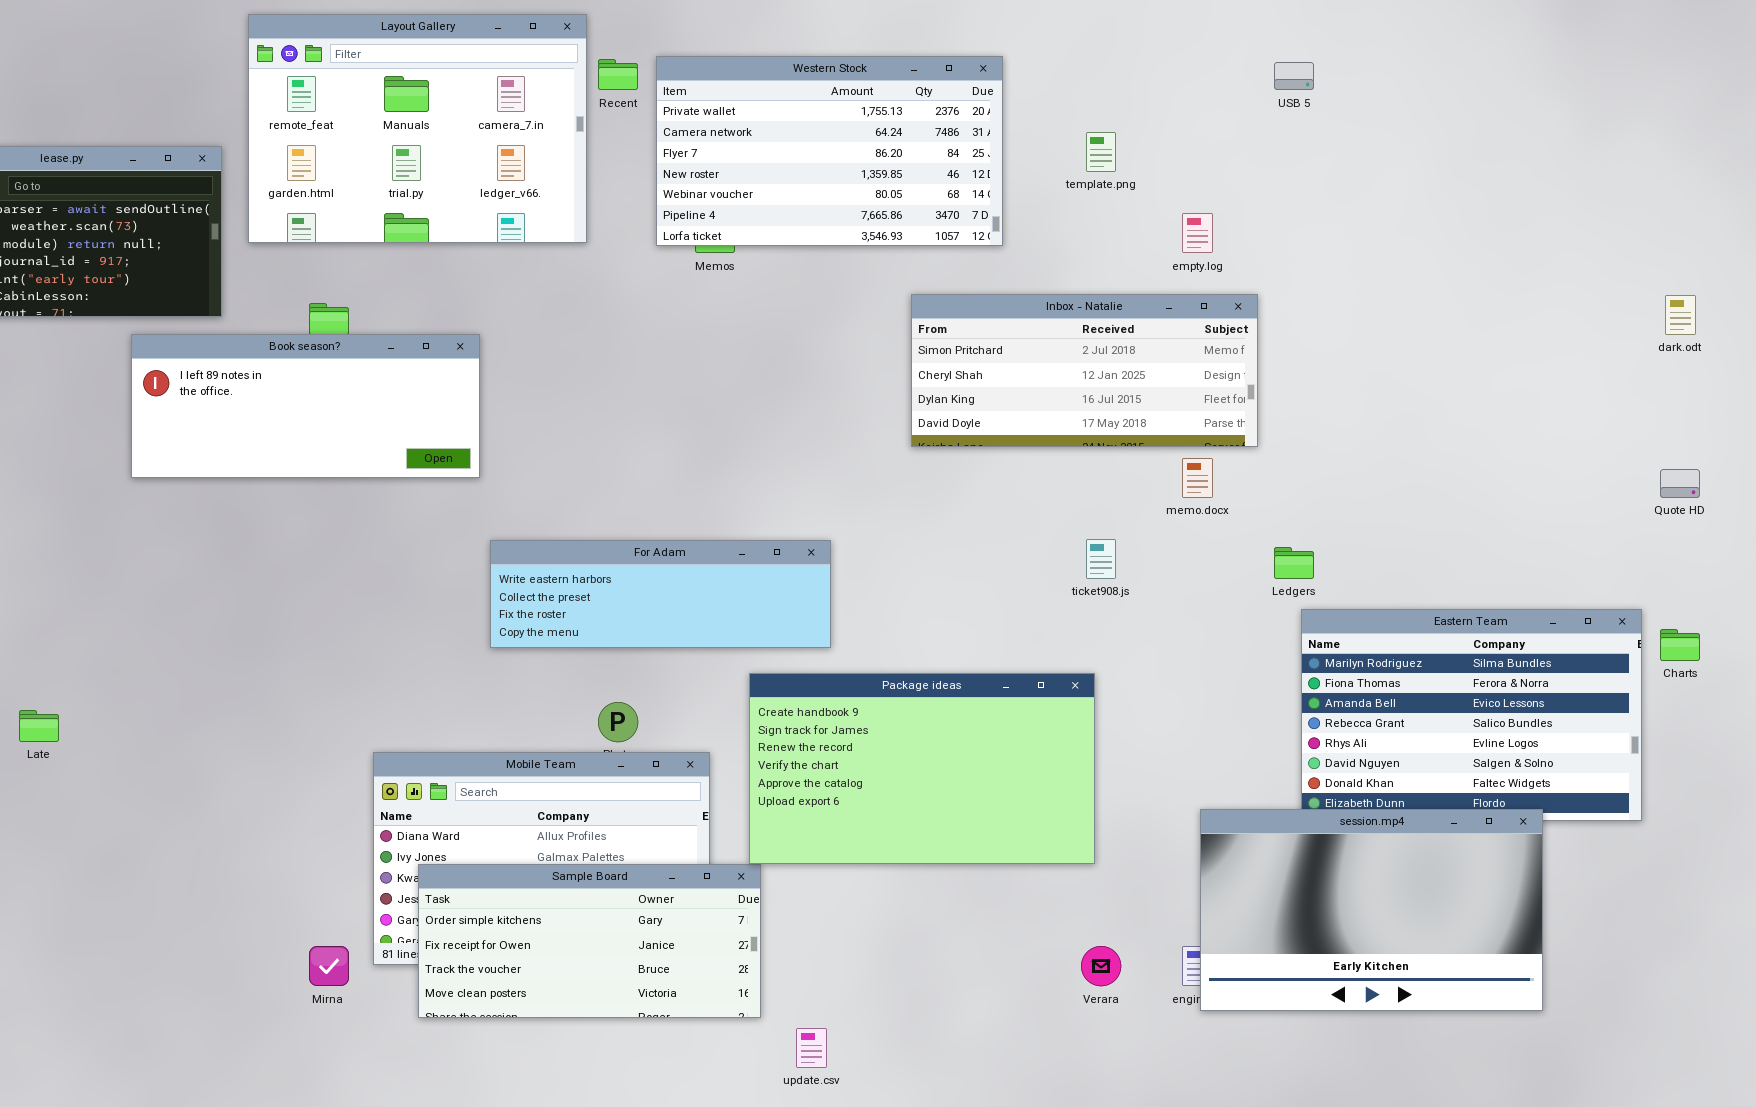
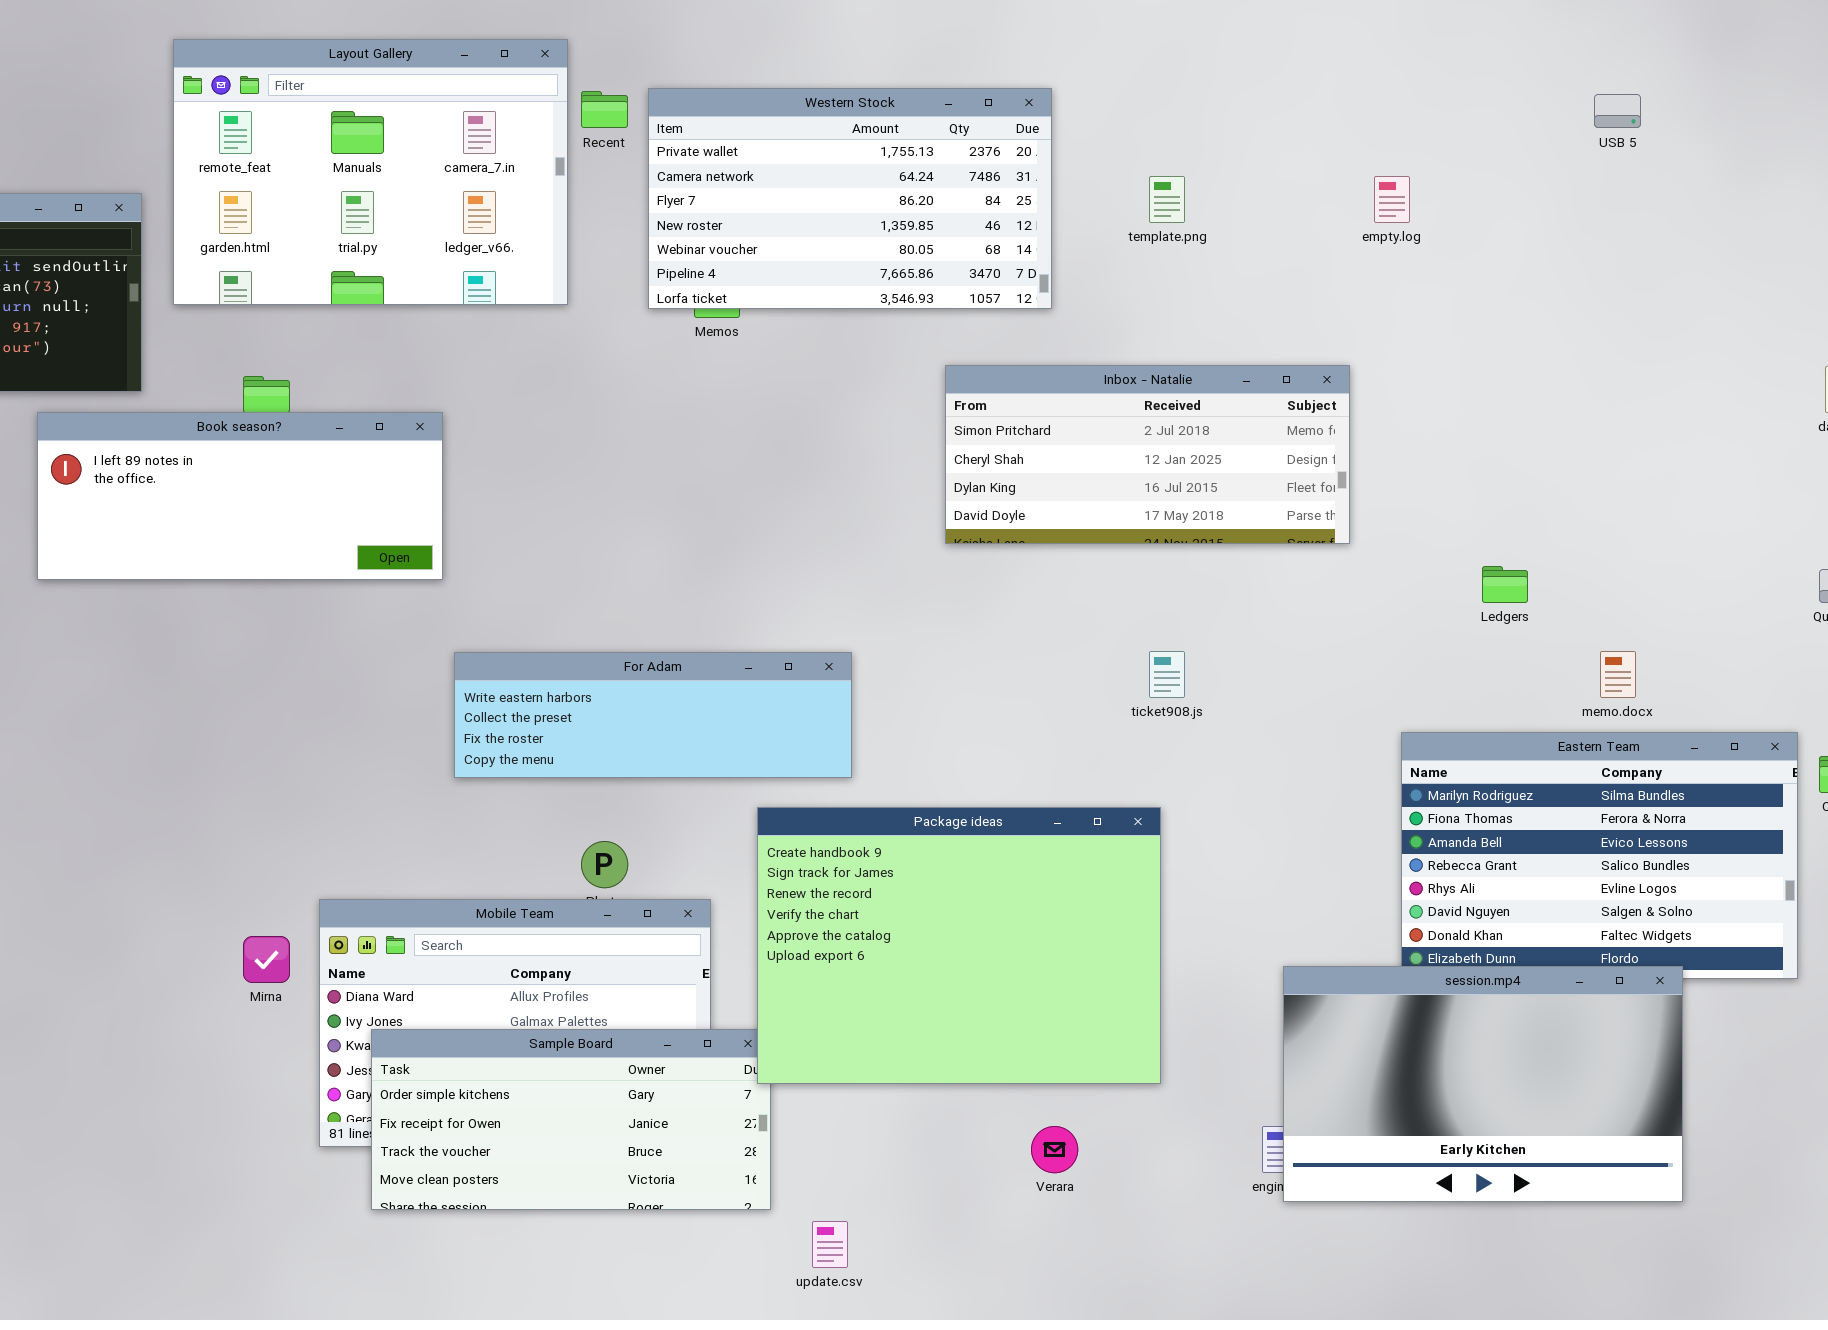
USB 5: [1274,62,1314,90] -> [1594,94,1641,128], moved
empty.log: [1182,213,1213,253] -> [1374,176,1410,223], moved
memo.docx: [1182,458,1213,498] -> [1600,651,1636,698], moved
Ledgers: [1274,547,1314,579] -> [1482,566,1528,603], moved
Package ideas: [749,673,1095,864] -> [757,807,1161,1084], resized
Mirna: [309,946,349,986] -> [243,936,290,983], moved
Verara: [1081,946,1121,986] -> [1031,1126,1078,1173], moved

